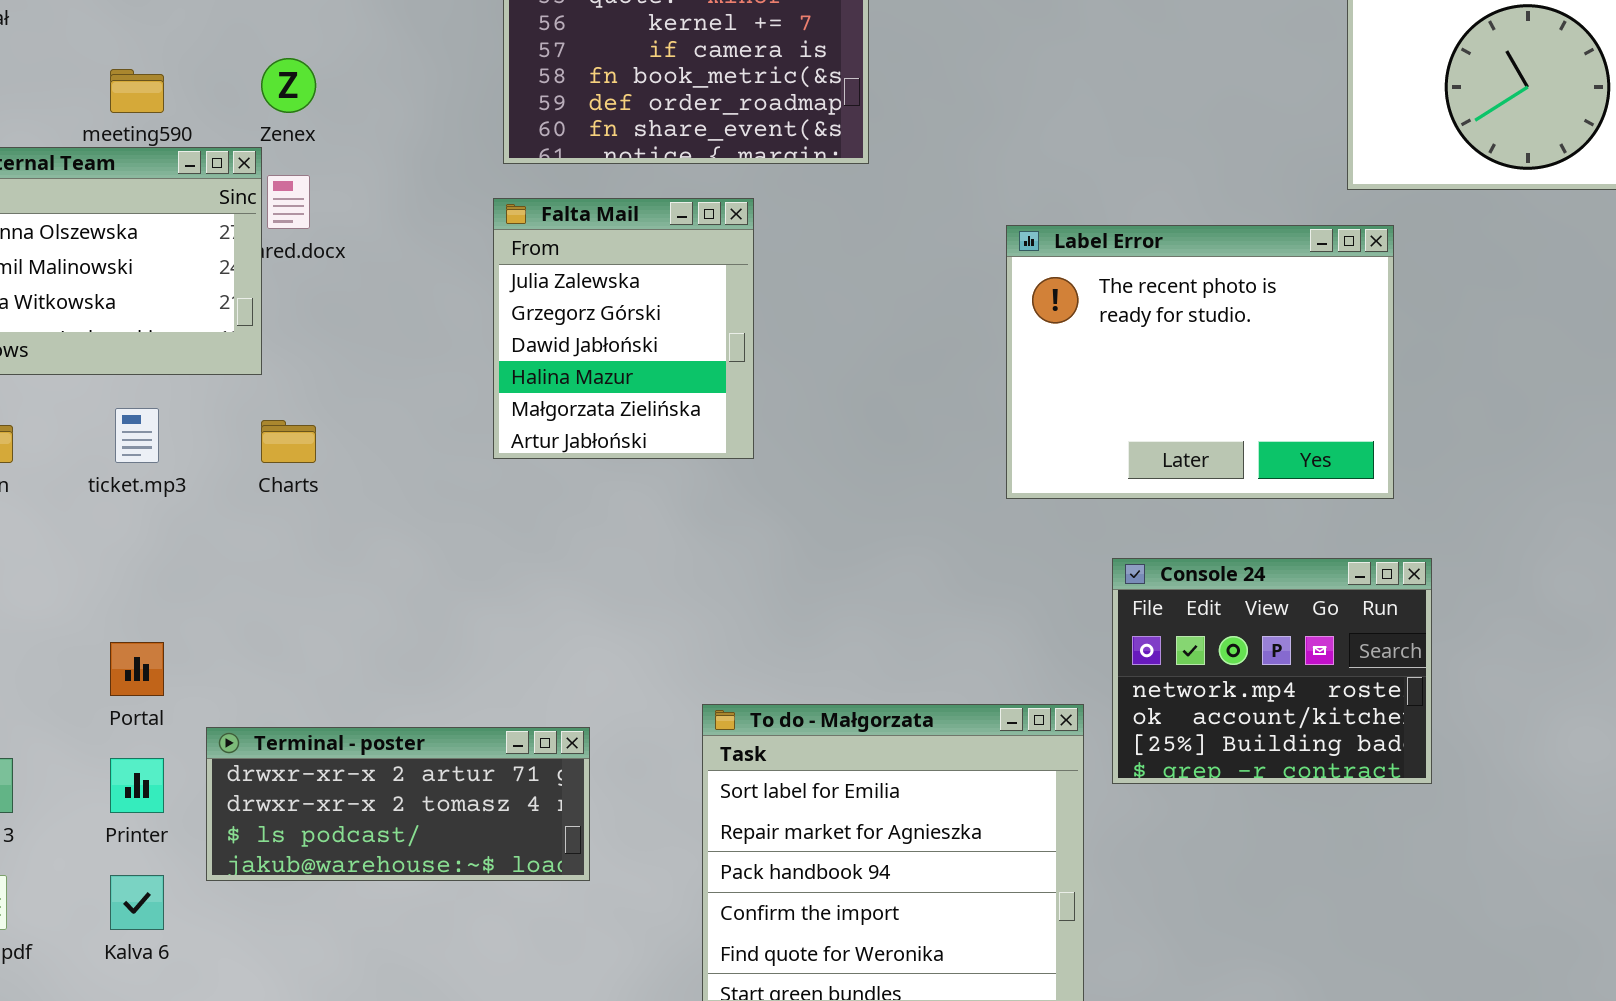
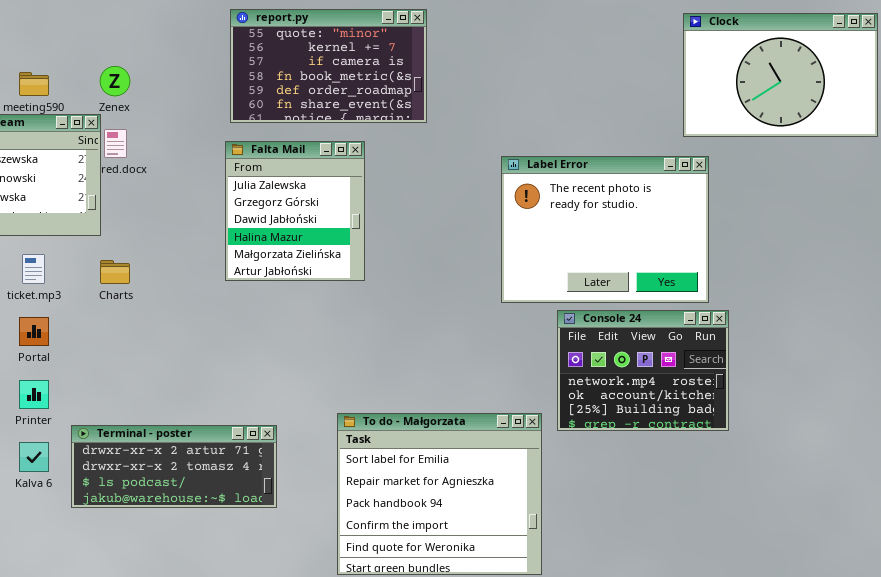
Console 24: [1112,558,1432,784] -> [557,310,729,431], moved
Portal: [110,642,164,696] -> [19,317,49,346], moved
Printer: [110,758,164,813] -> [19,380,49,409], moved
Kalva 6: [110,875,164,930] -> [19,442,49,472], moved

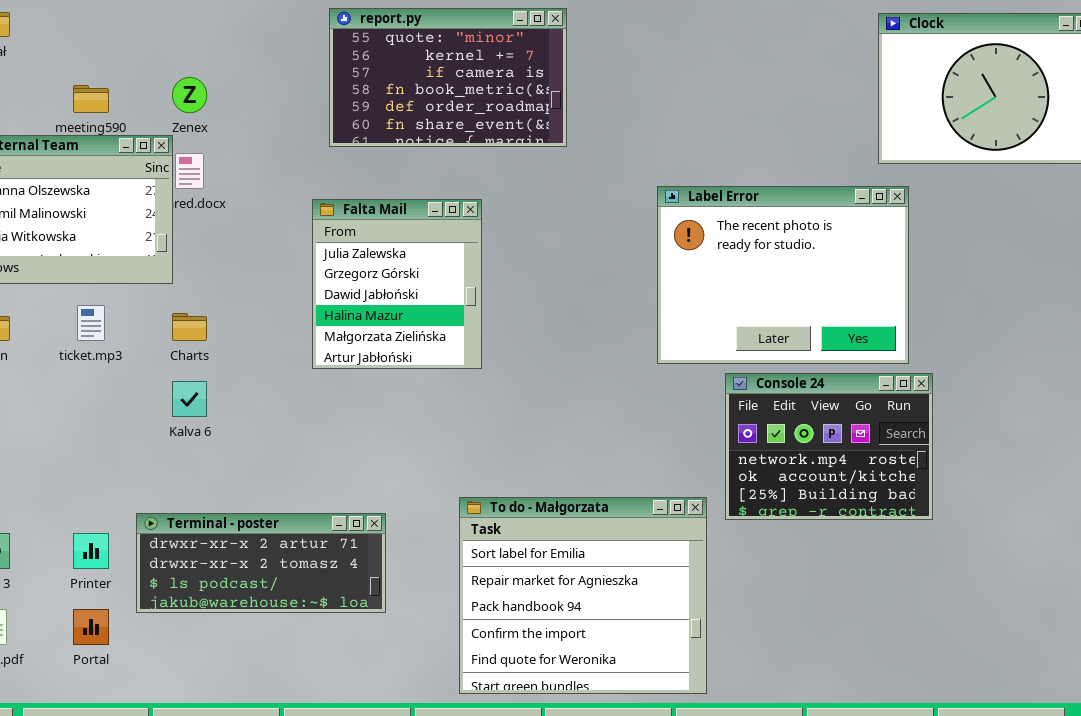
Falta Mail: [225,141,365,281] -> [312,199,482,369], moved
Portal: [19,317,49,346] -> [73,609,109,645], moved
Printer: [19,380,49,409] -> [73,533,109,569], moved
Kalva 6: [19,442,49,472] -> [172,381,207,417], moved

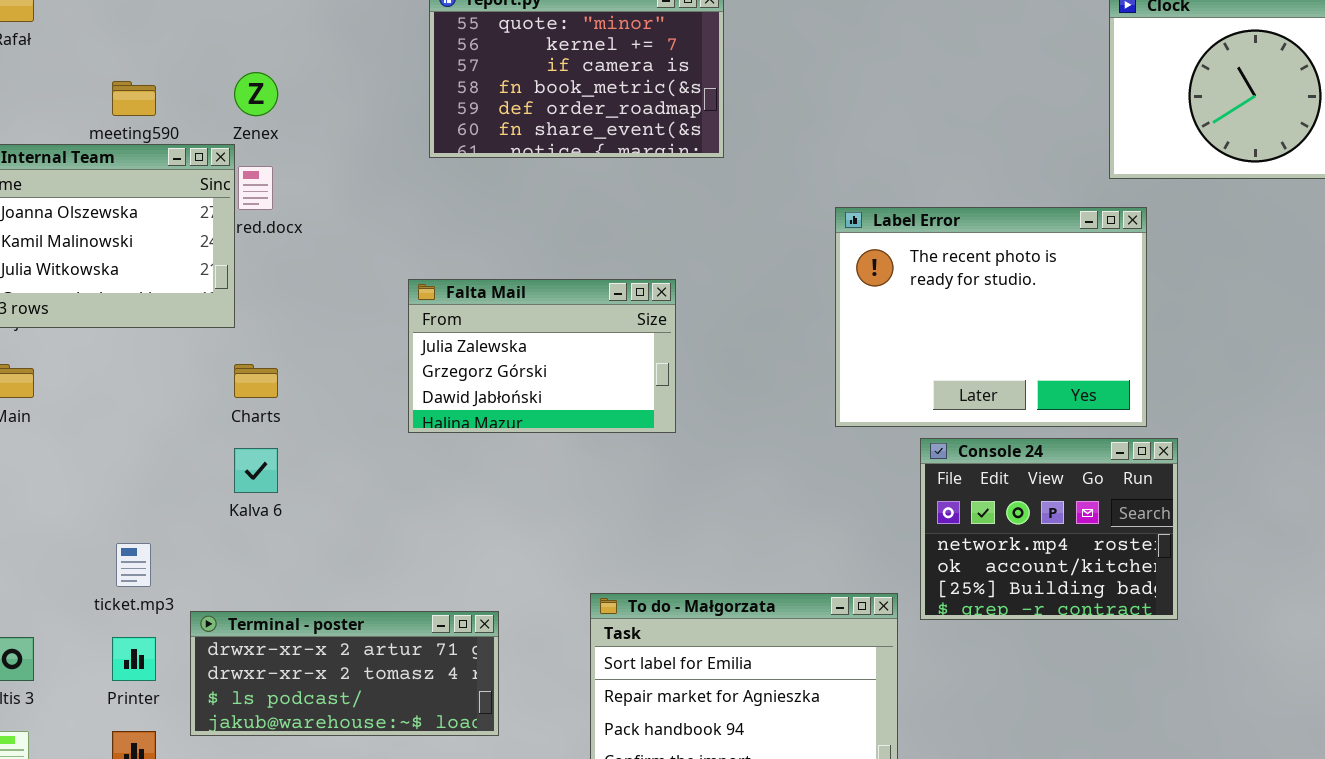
Falta Mail: [312,199,482,369] -> [408,279,676,433], resized
ticket.mp3: [77,305,105,341] -> [116,543,151,587], moved

